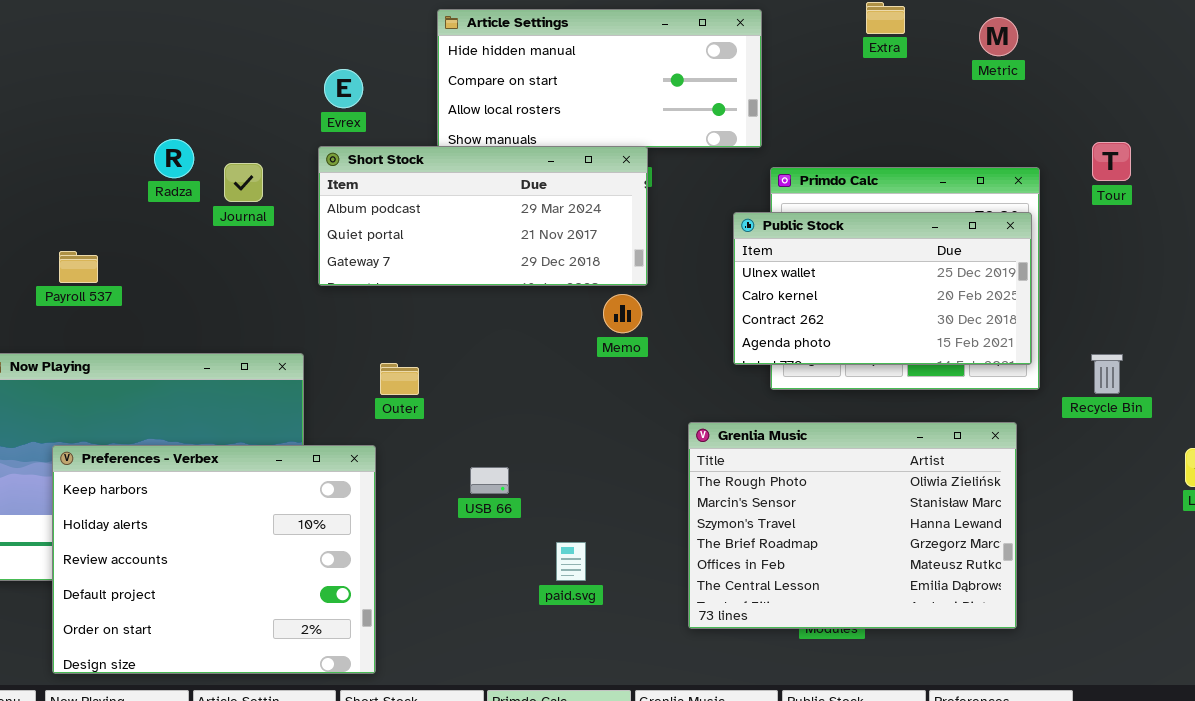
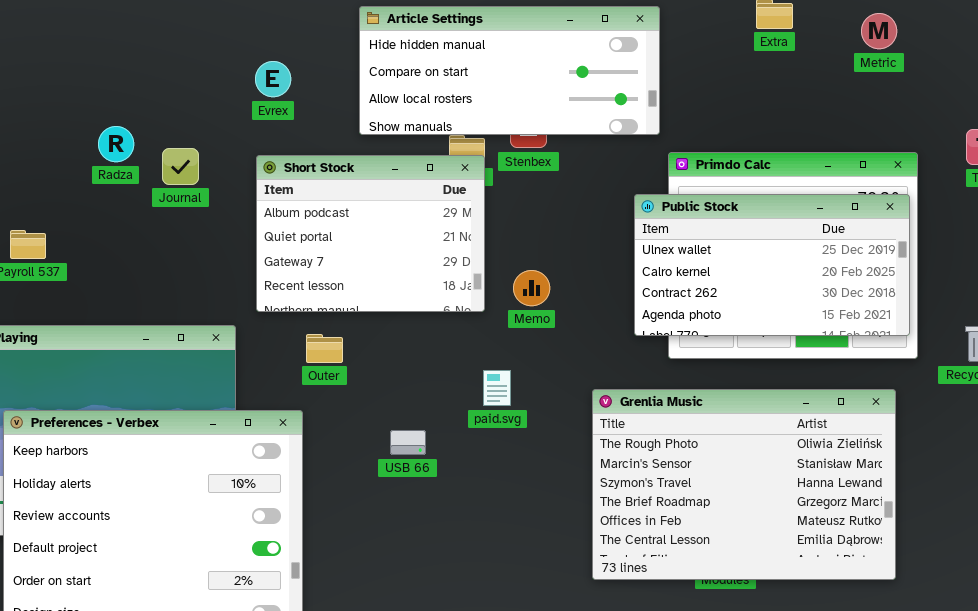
Short Stock: [318,146,648,286] -> [256,155,485,312], moved, resized
paid.svg: [556,542,586,581] -> [483,370,511,406], moved

